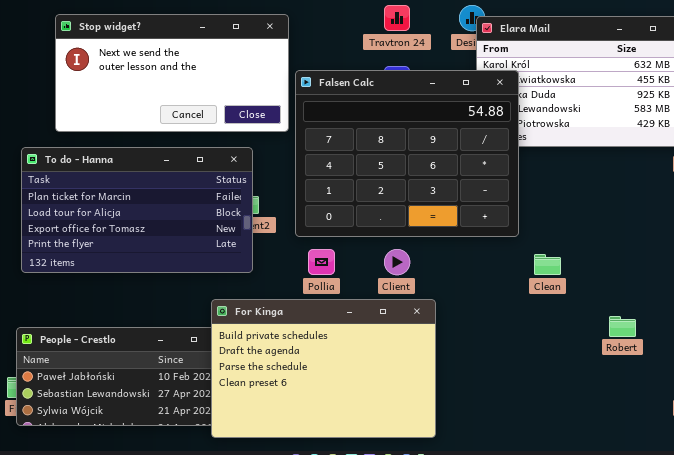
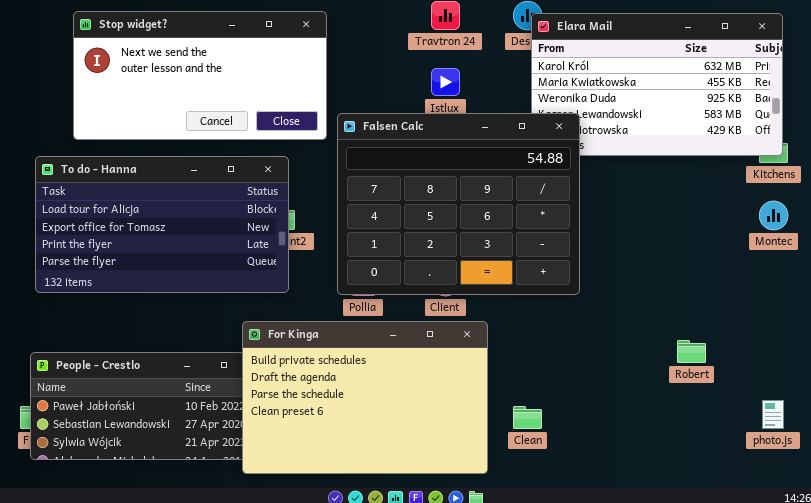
Falsen Calc: [295,70,519,237] -> [337,113,580,295], moved
To do - Hanna: [21,147,253,273] -> [35,156,289,293], scrolled down 1 row
Clean: [534,254,561,275] -> [513,406,542,429], moved

